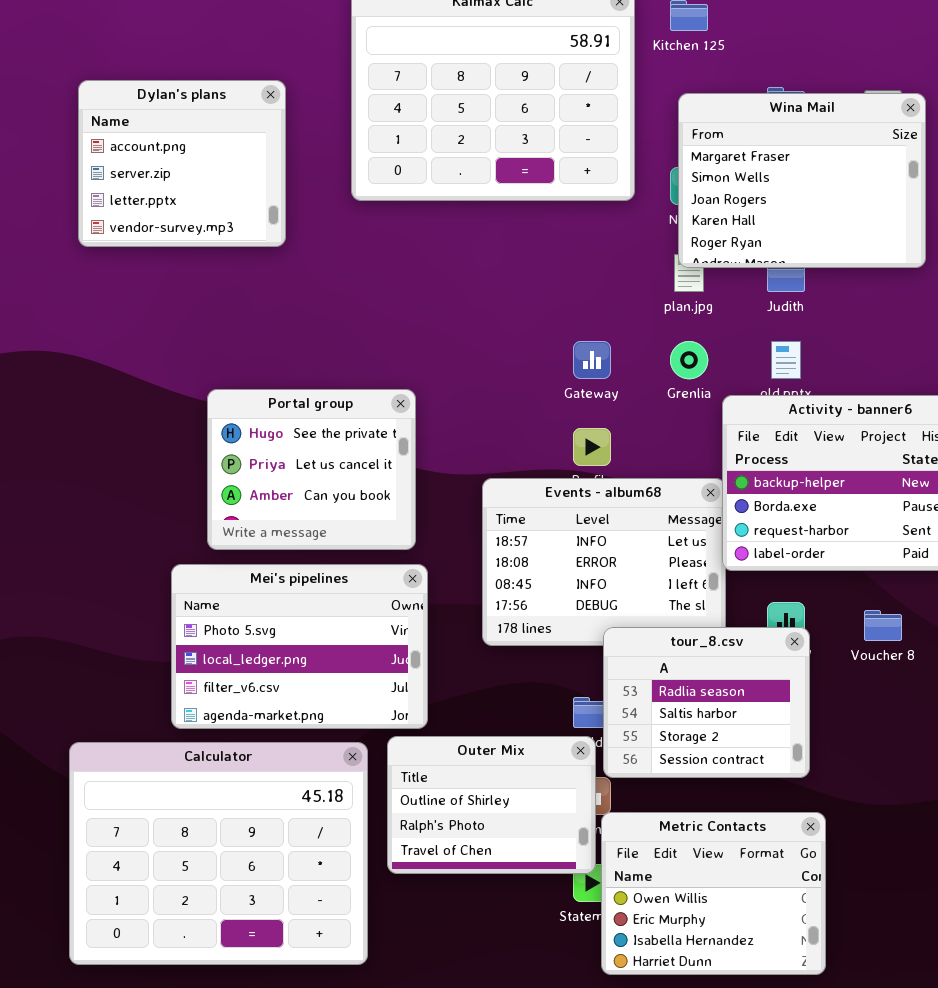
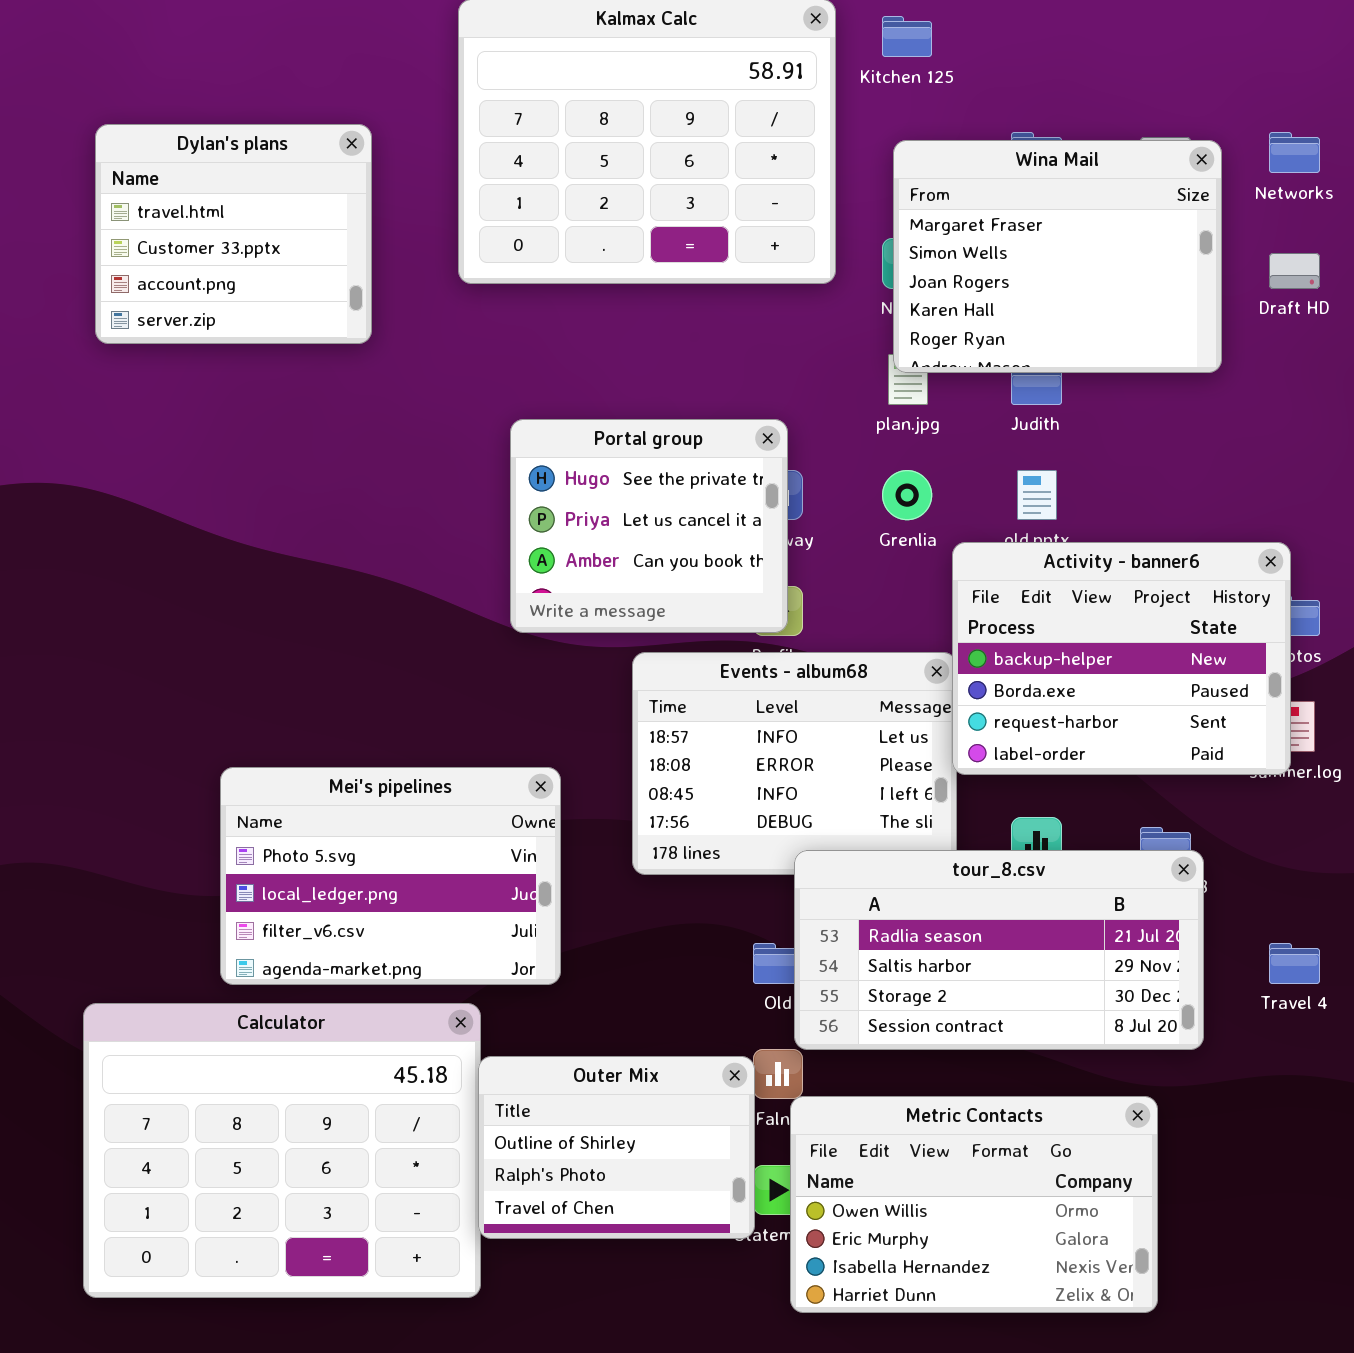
Dylan's plans: [78,80,286,247] -> [95,124,372,344], scrolled up 2 rows
Portal group: [207,389,416,550] -> [510,419,788,633], moved
tour_8.csv: [603,627,810,778] -> [794,850,1204,1050], resized
Outer Mix: [387,736,596,874] -> [478,1056,755,1239], moved
Metric Contacts: [601,812,826,975] -> [790,1096,1158,1313], resized

